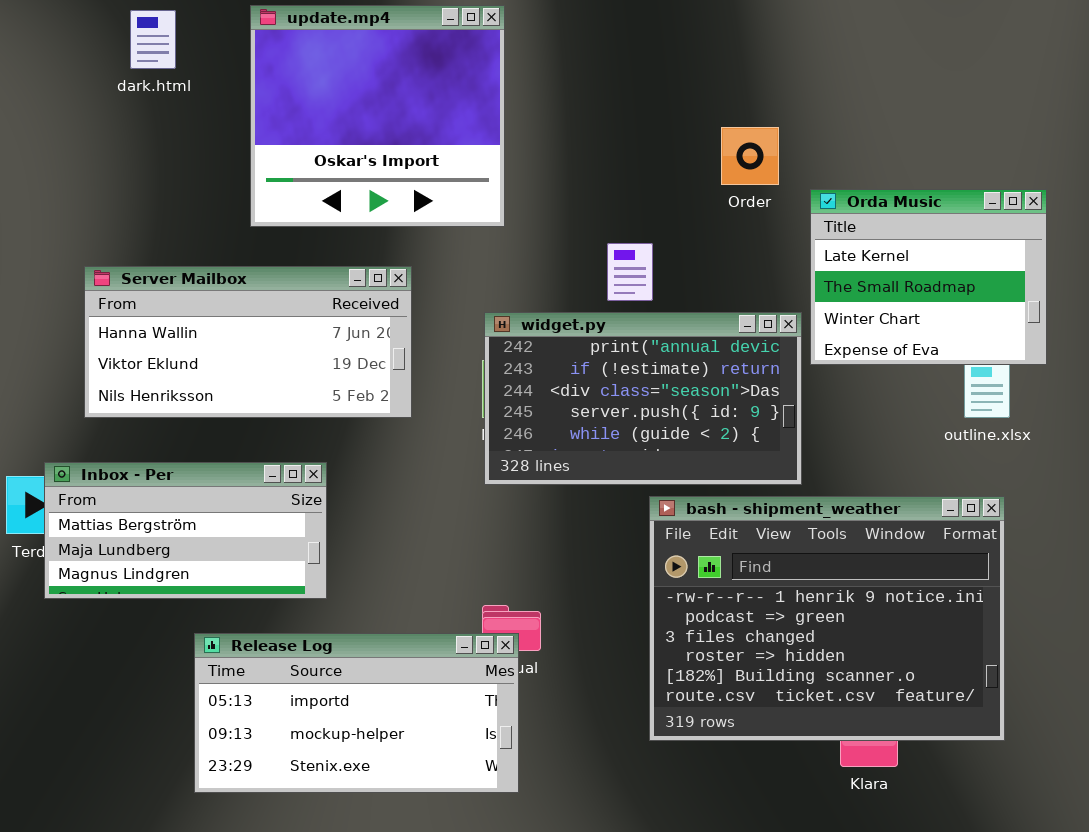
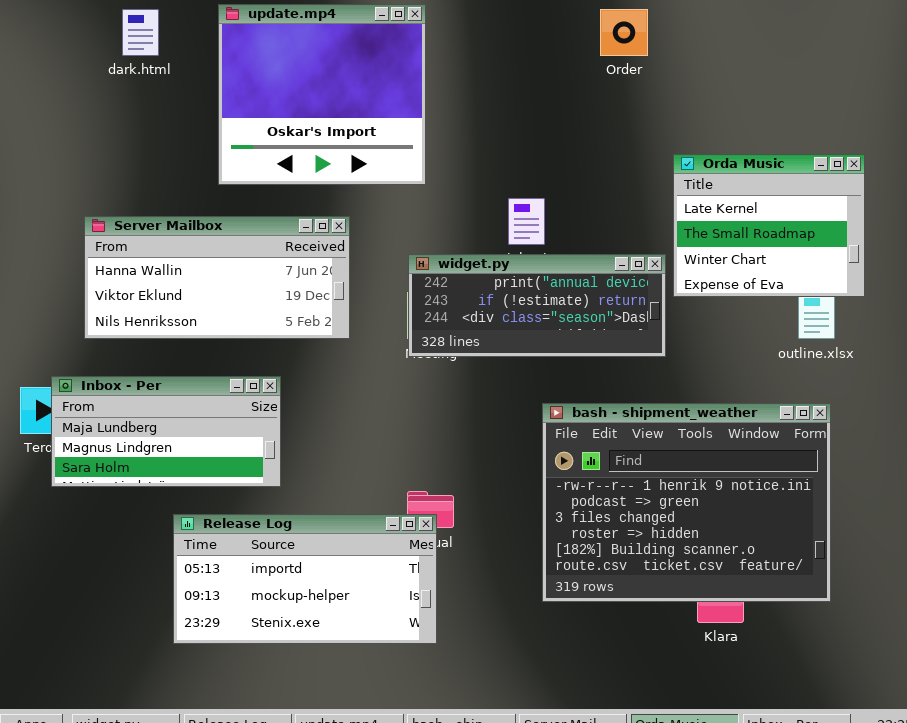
Order: [721,127,779,185] -> [600,9,648,56], moved
widget.py: [484,312,802,485] -> [408,254,666,357], resized
Inbox - Per: [44,462,327,599] -> [51,376,281,487], scrolled down 1 row

